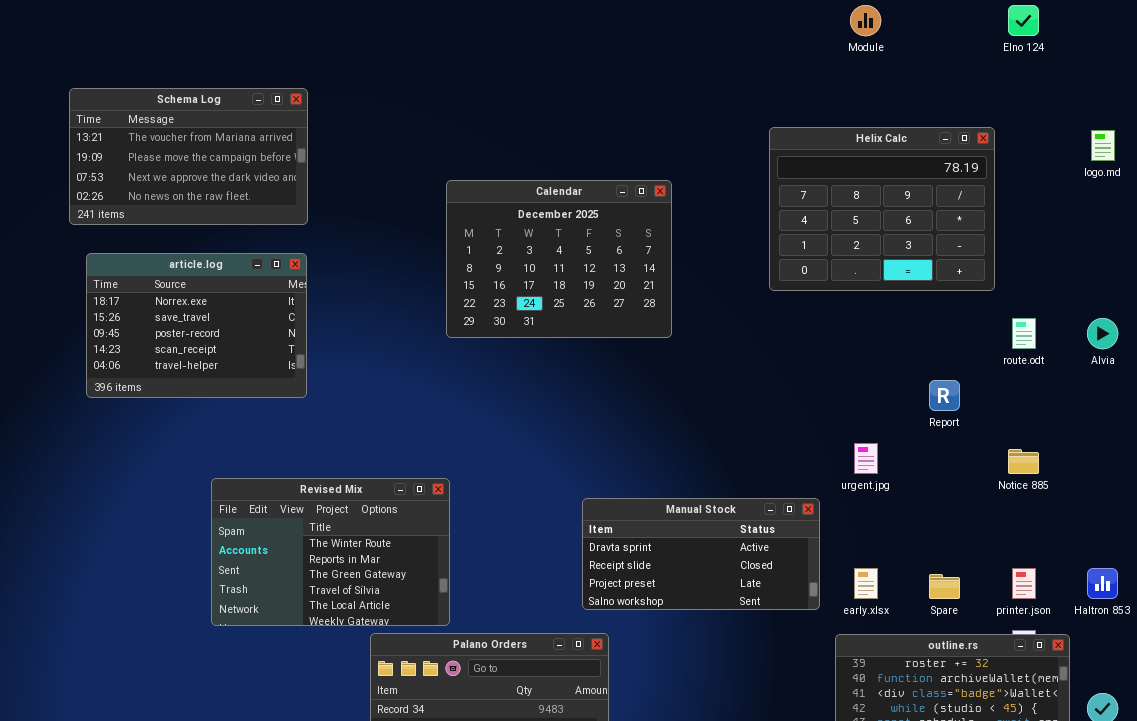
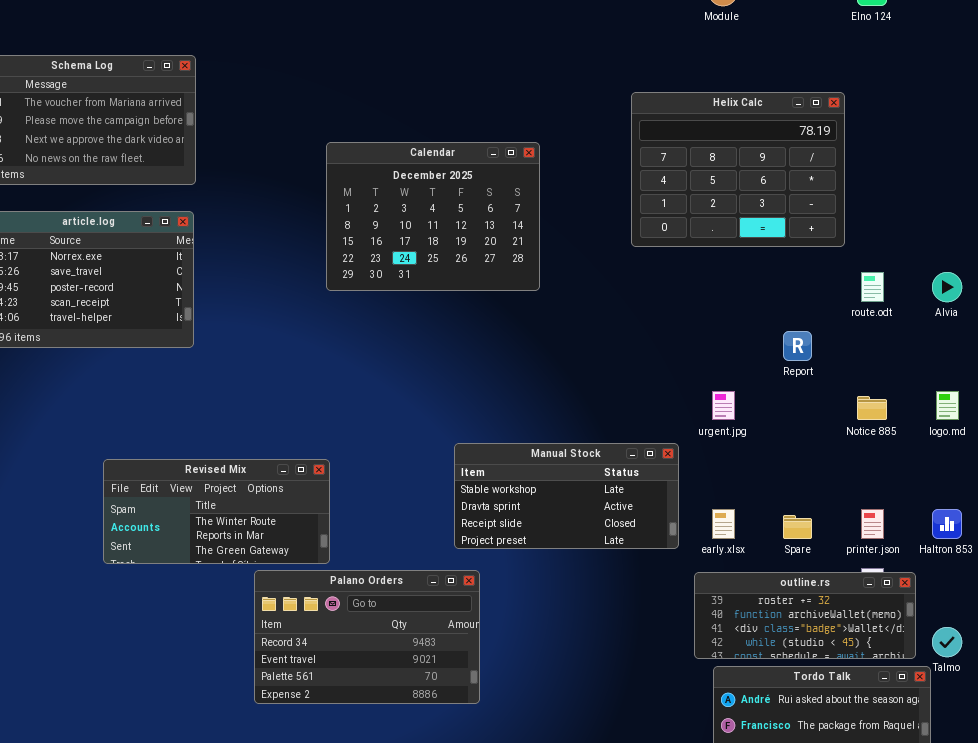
logo.md: [1091,130,1115,161] -> [936,391,959,420], moved
Revised Mix: [211,478,450,626] -> [103,459,330,564], resized
Manual Stock: [582,498,820,610] -> [454,443,679,549], scrolled up 1 row

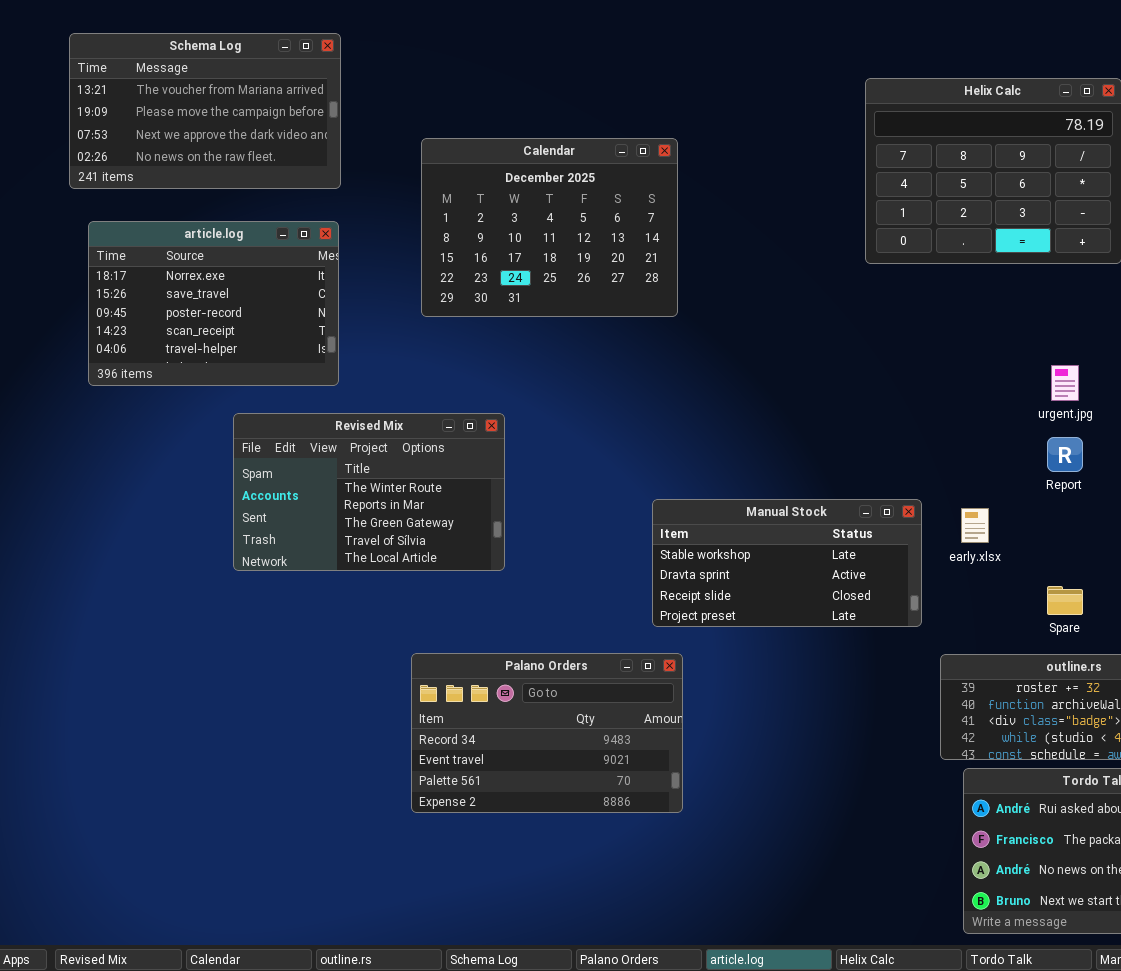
Calendar: [326,142,540,291] -> [421,138,678,317], moved
Report: [783,331,812,361] -> [1047,437,1083,472], moved
urgent.jpg: [712,391,735,420] -> [1051,365,1079,401], moved
Revised Mix: [103,459,330,564] -> [233,413,505,571], moved, resized
early.xlsx: [712,509,735,539] -> [961,508,989,543], moved

